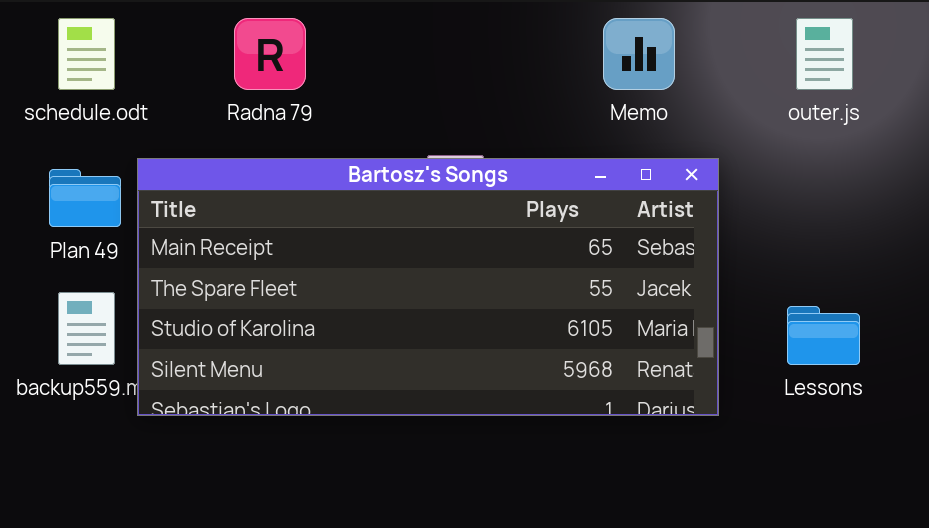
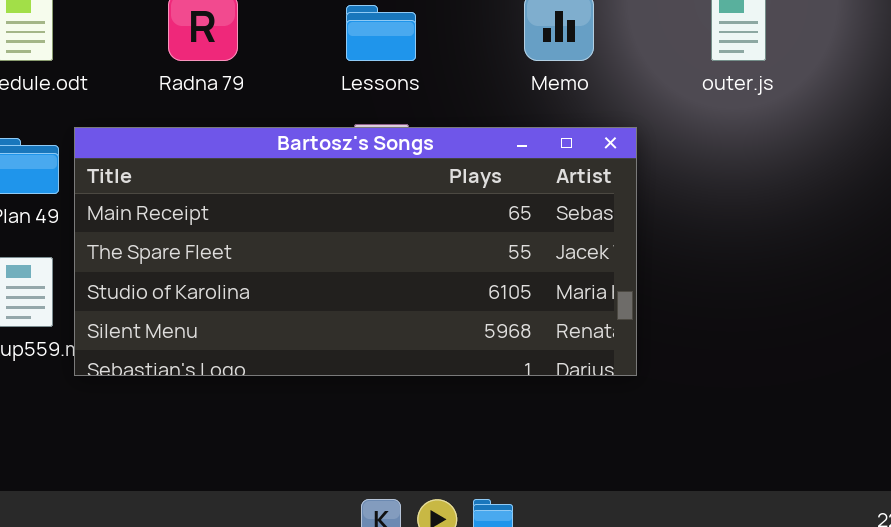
Lessons: [787,306,860,365] -> [346,5,416,61], moved

